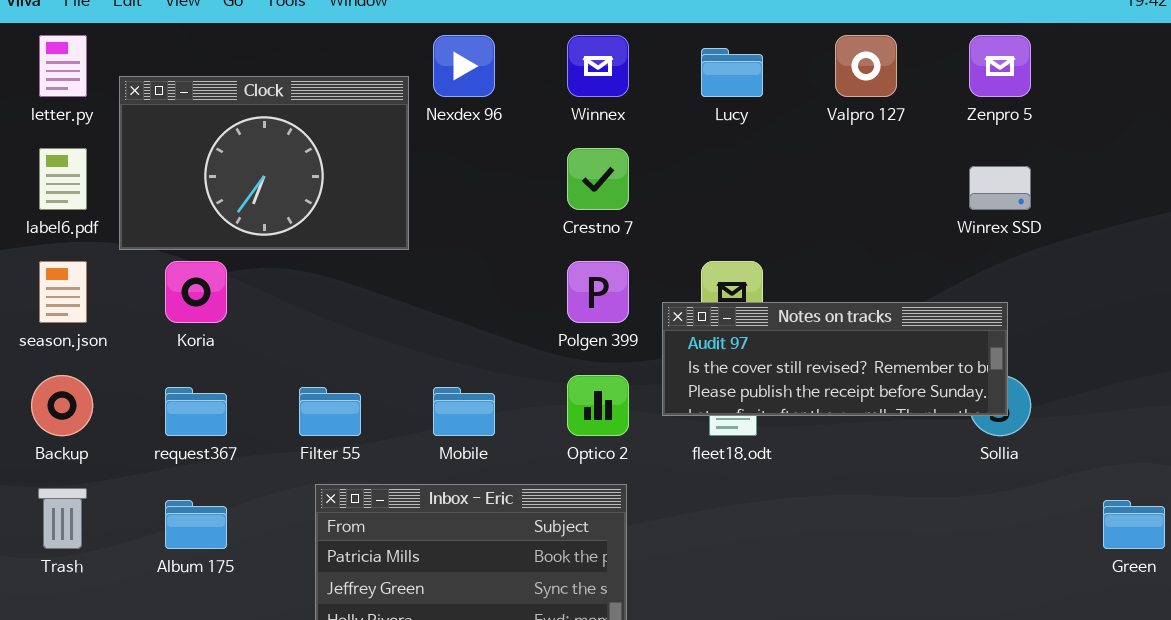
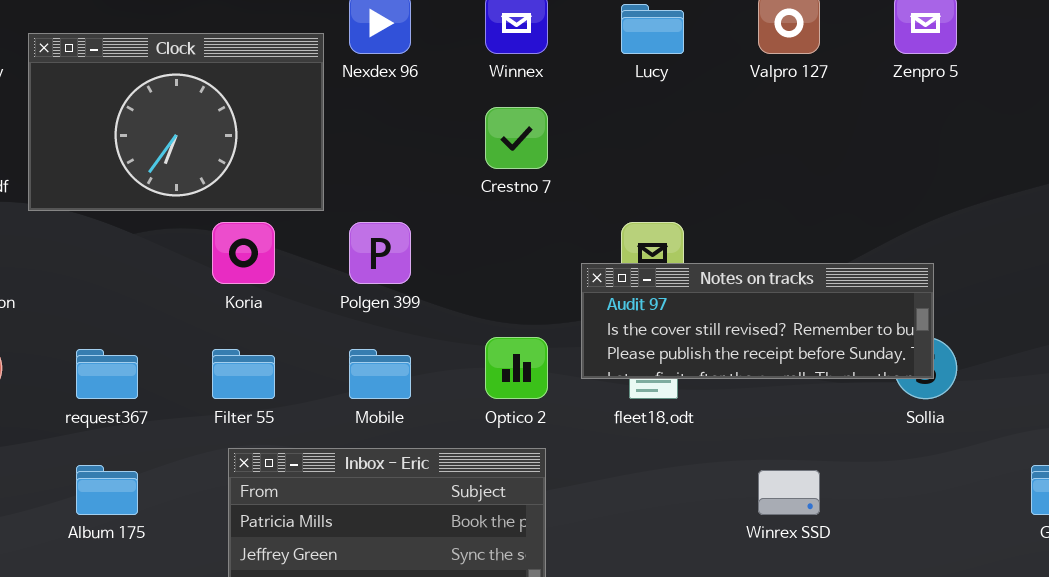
Winrex SSD: [969,166,1031,210] -> [758,470,820,515], moved
Koria: [165,261,227,323] -> [212,222,275,284], moved
Polgen 399: [567,261,629,323] -> [349,222,411,284], moved

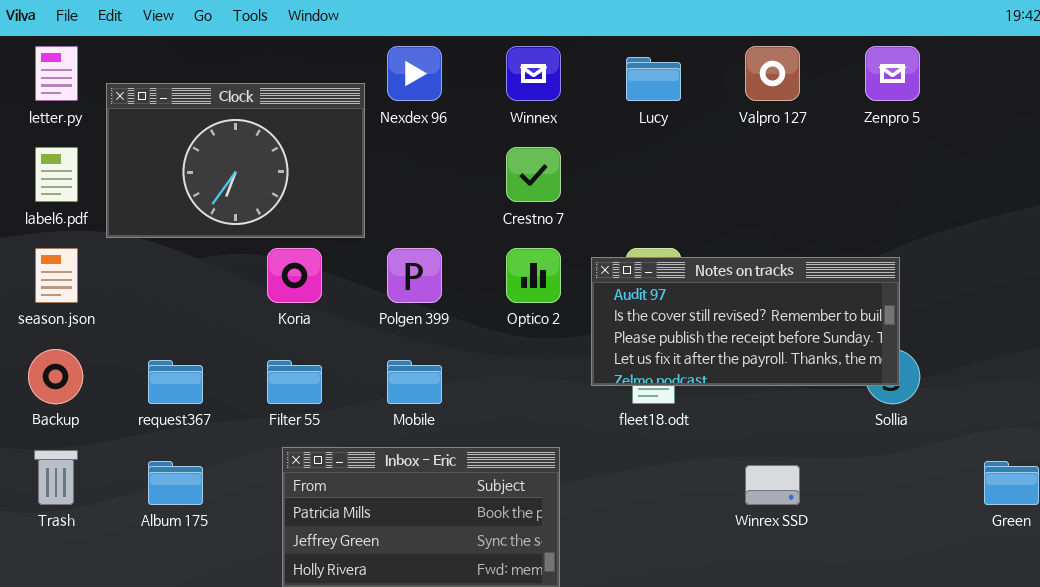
Notes on tracks: [581,263,934,379] -> [591,257,900,386], resized
Optico 2: [485,337,548,399] -> [506,248,561,303], moved

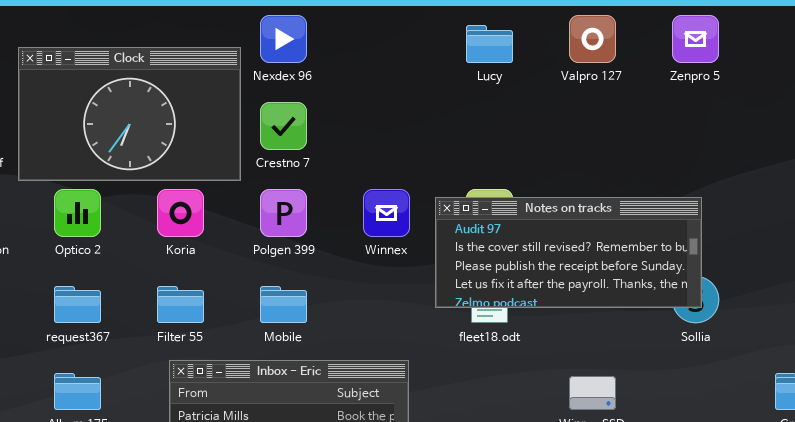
Winnex: [506,46,561,101] -> [363,189,410,237], moved
Crestno 7: [506,147,561,202] -> [260,102,307,150], moved
Optico 2: [506,248,561,303] -> [54,189,101,237], moved

